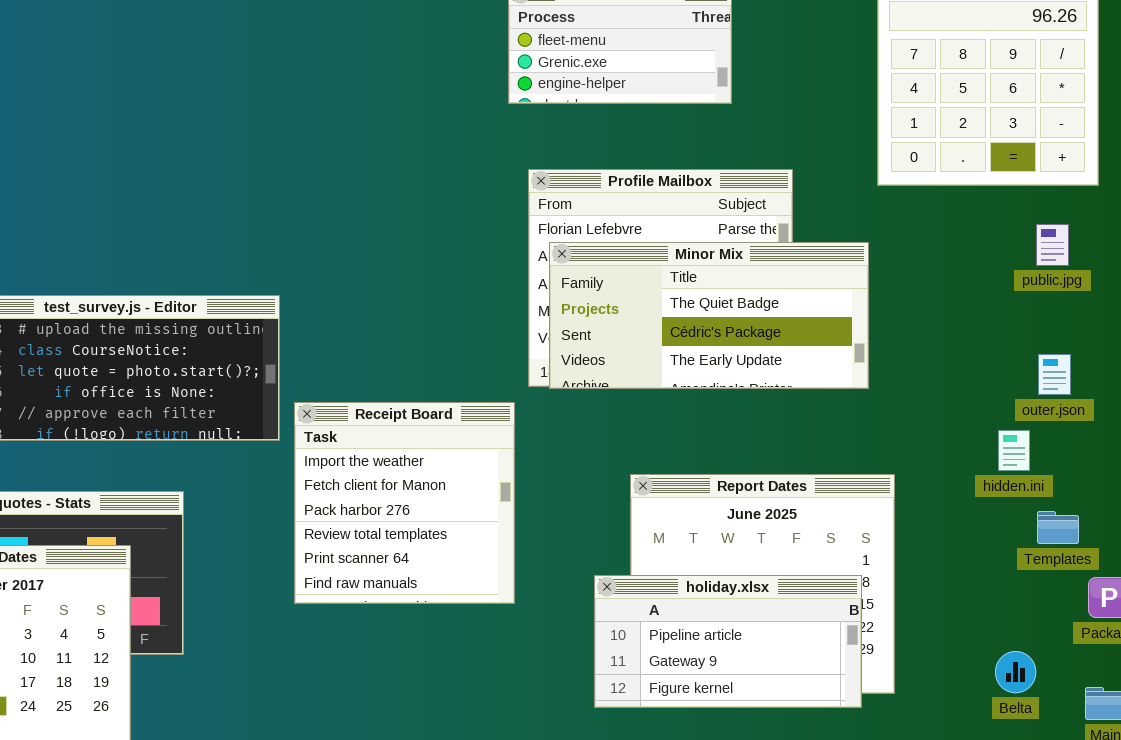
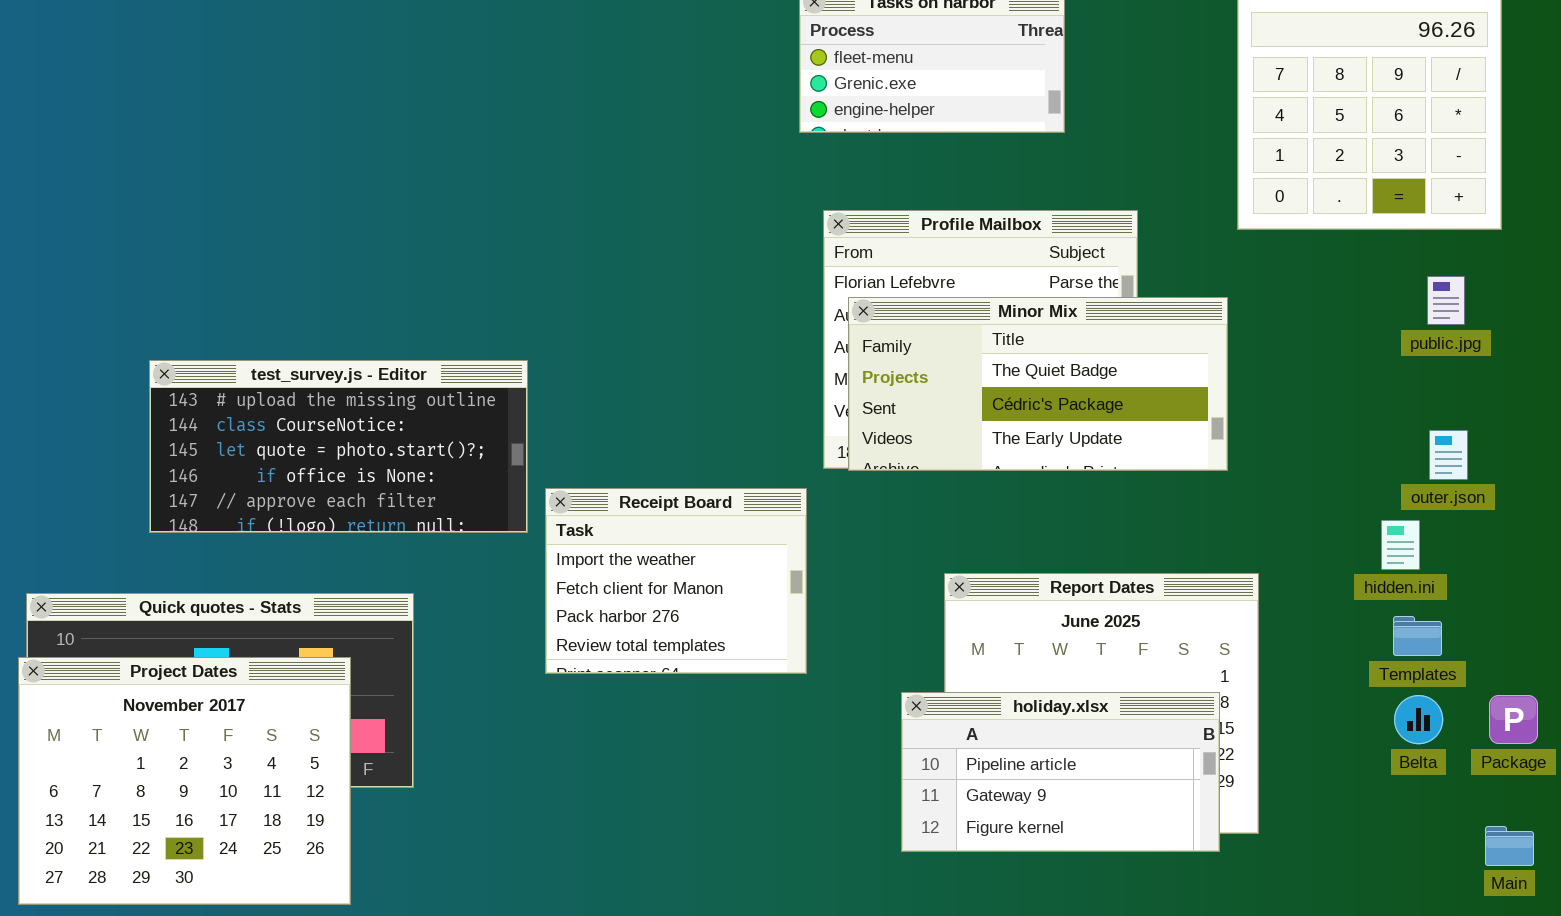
Receipt Board: [294,402,515,604] -> [545,488,807,674], resized
Templates: [1037,511,1079,544] -> [1393,616,1442,656], moved
Belta: [995,651,1036,693] -> [1394,695,1443,744], moved

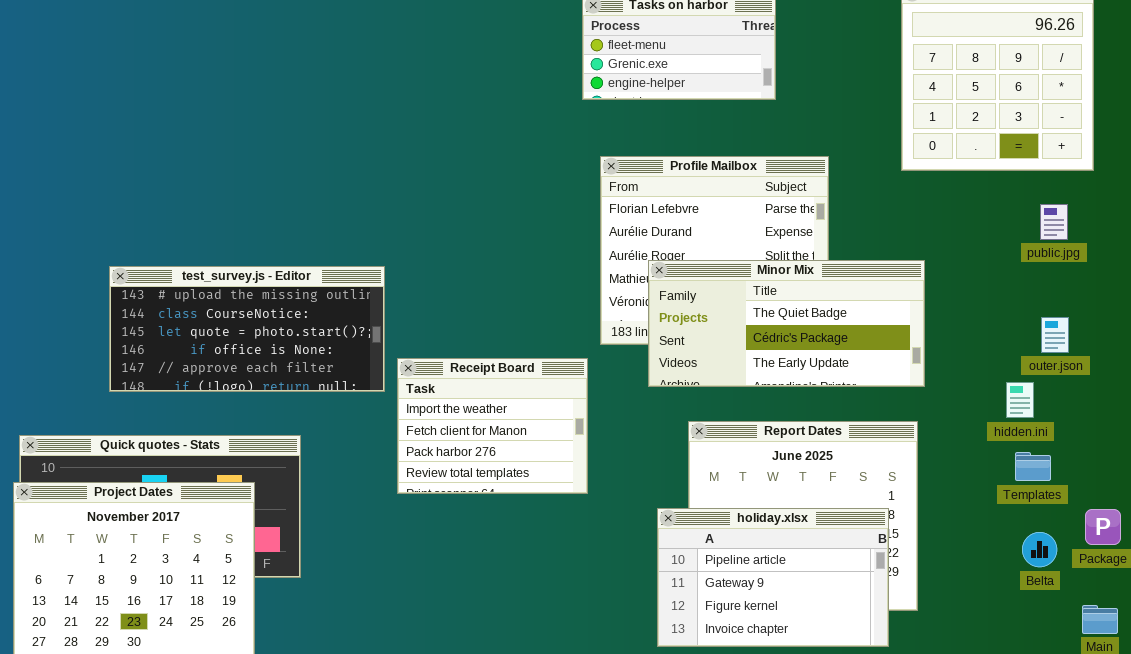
Minor Mix: [848,297,1228,471] -> [648,260,925,387], moved
holiday.xlsx: [901,692,1220,852] -> [657,508,889,647], resized
Belta: [1394,695,1443,744] -> [1022,532,1057,567], moved

